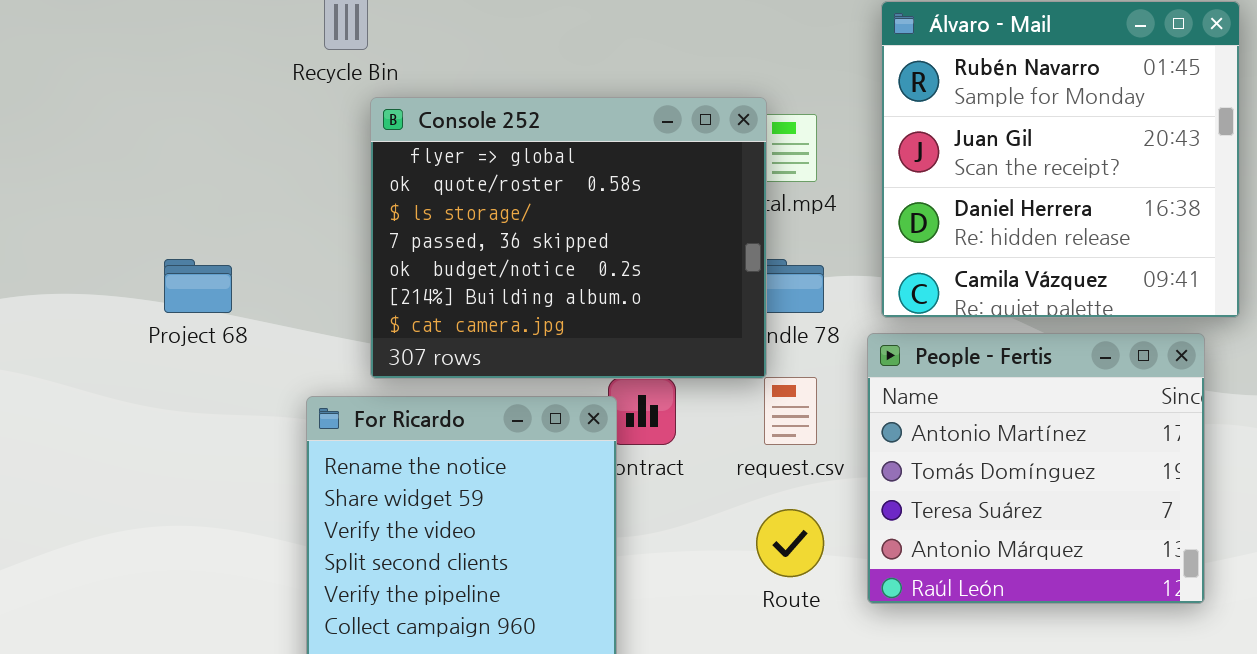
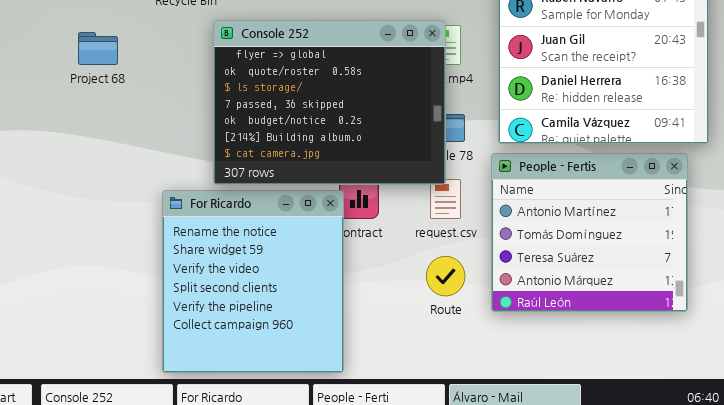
Console 252: [370,97,767,379] -> [213,20,446,185], moved
Project 68: [164,259,232,313] -> [78,32,118,65], moved

